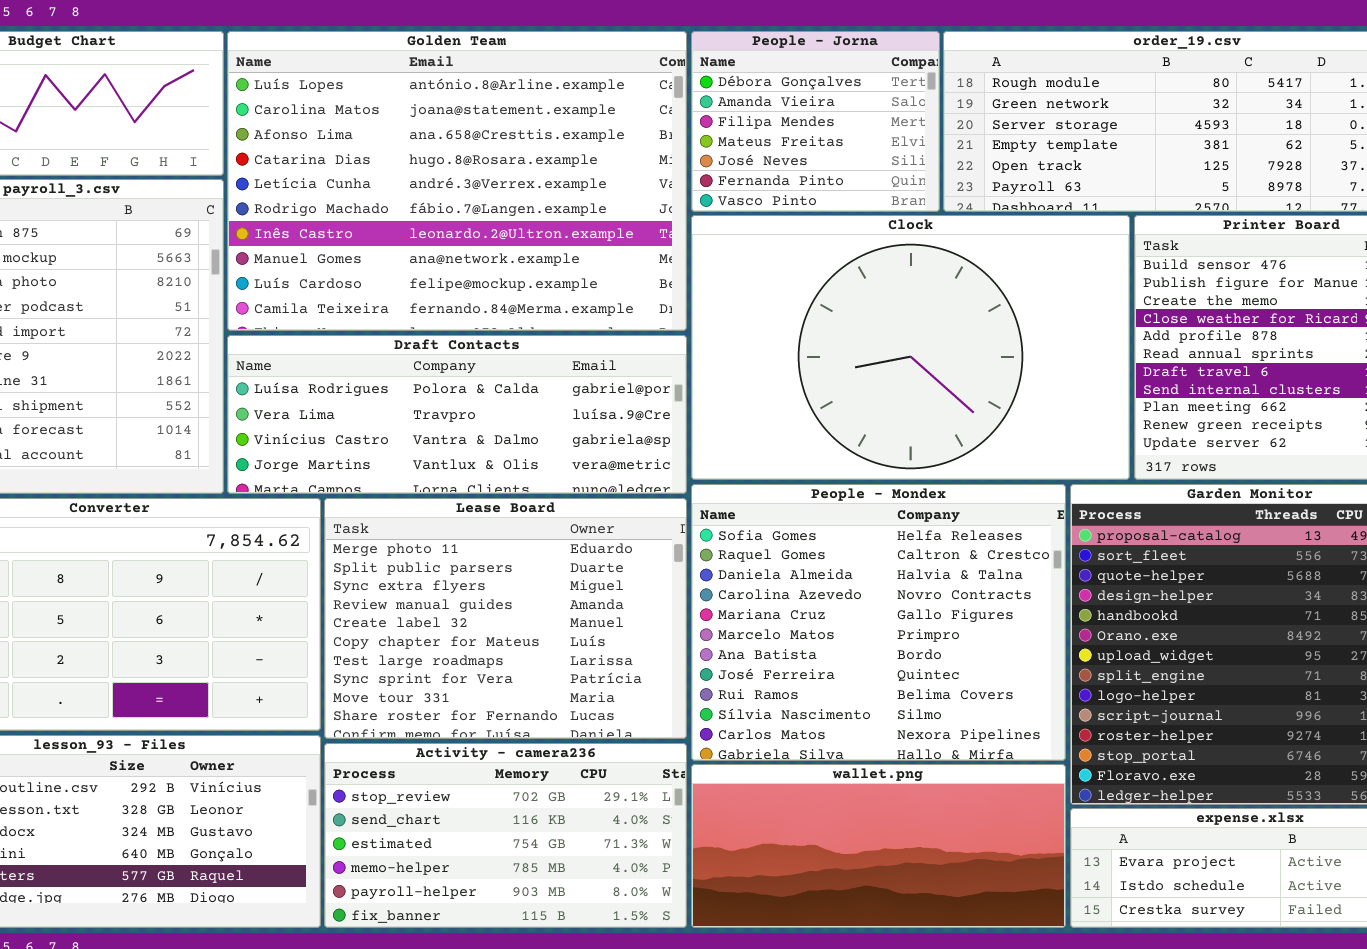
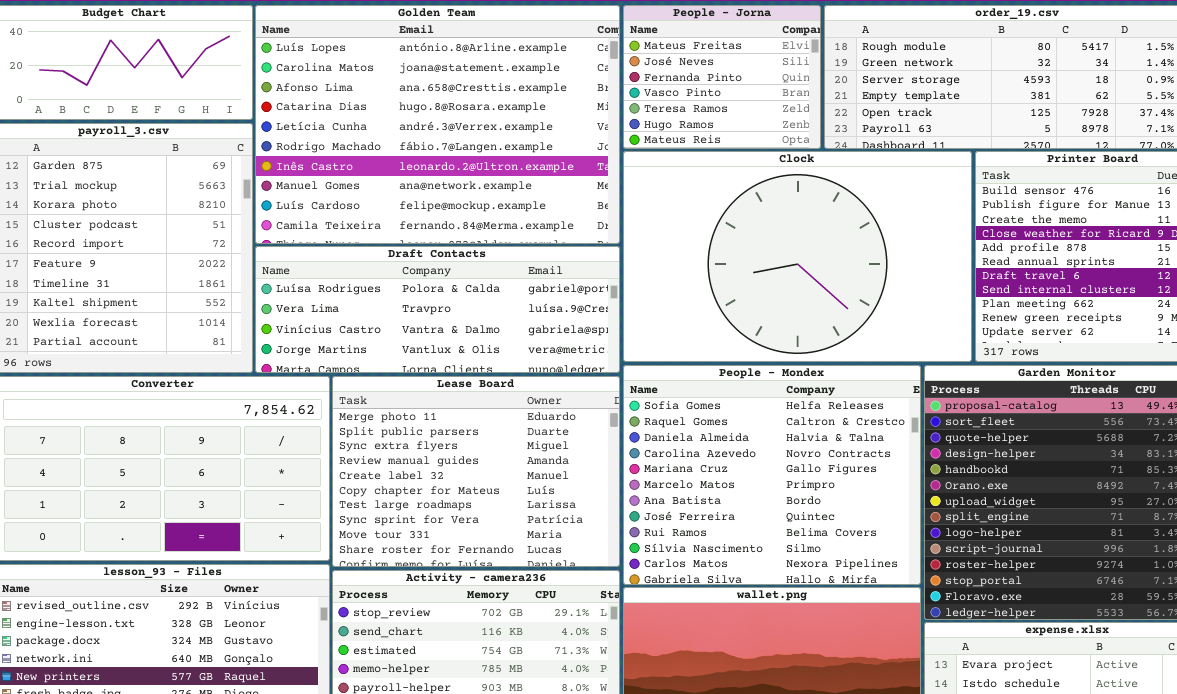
People - Jorna: [691,31,940,212] -> [623,5,821,149], scrolled down 3 rows

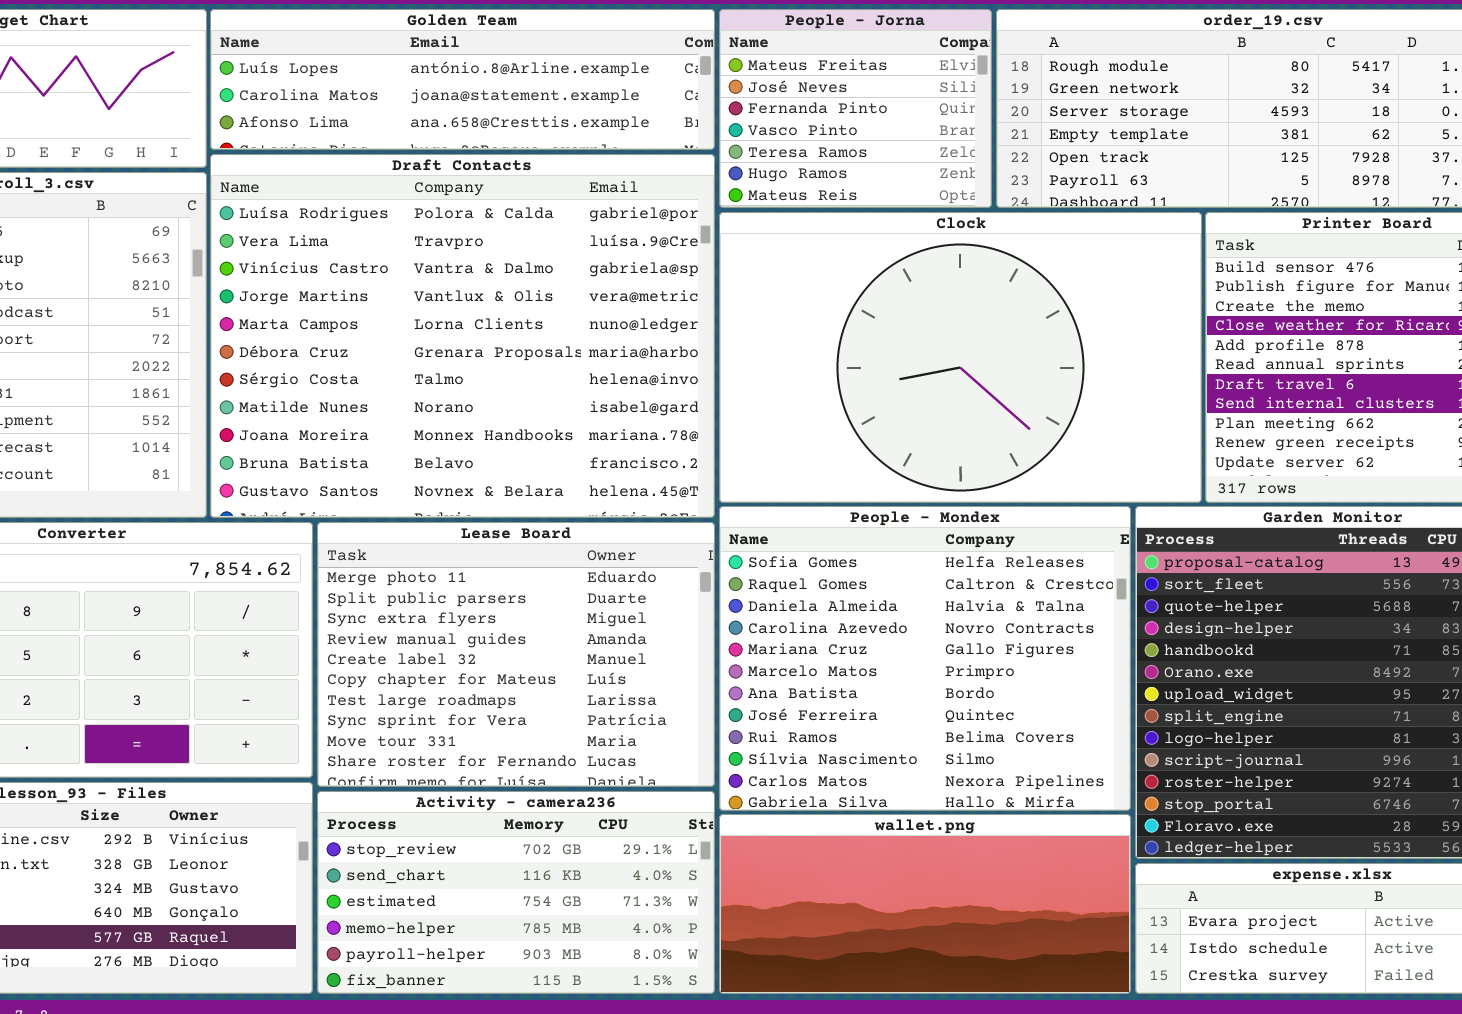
Golden Team: [255,5,620,244] -> [210,9,715,150], resized
Draft Contacts: [255,246,620,373] -> [210,154,715,518], resized

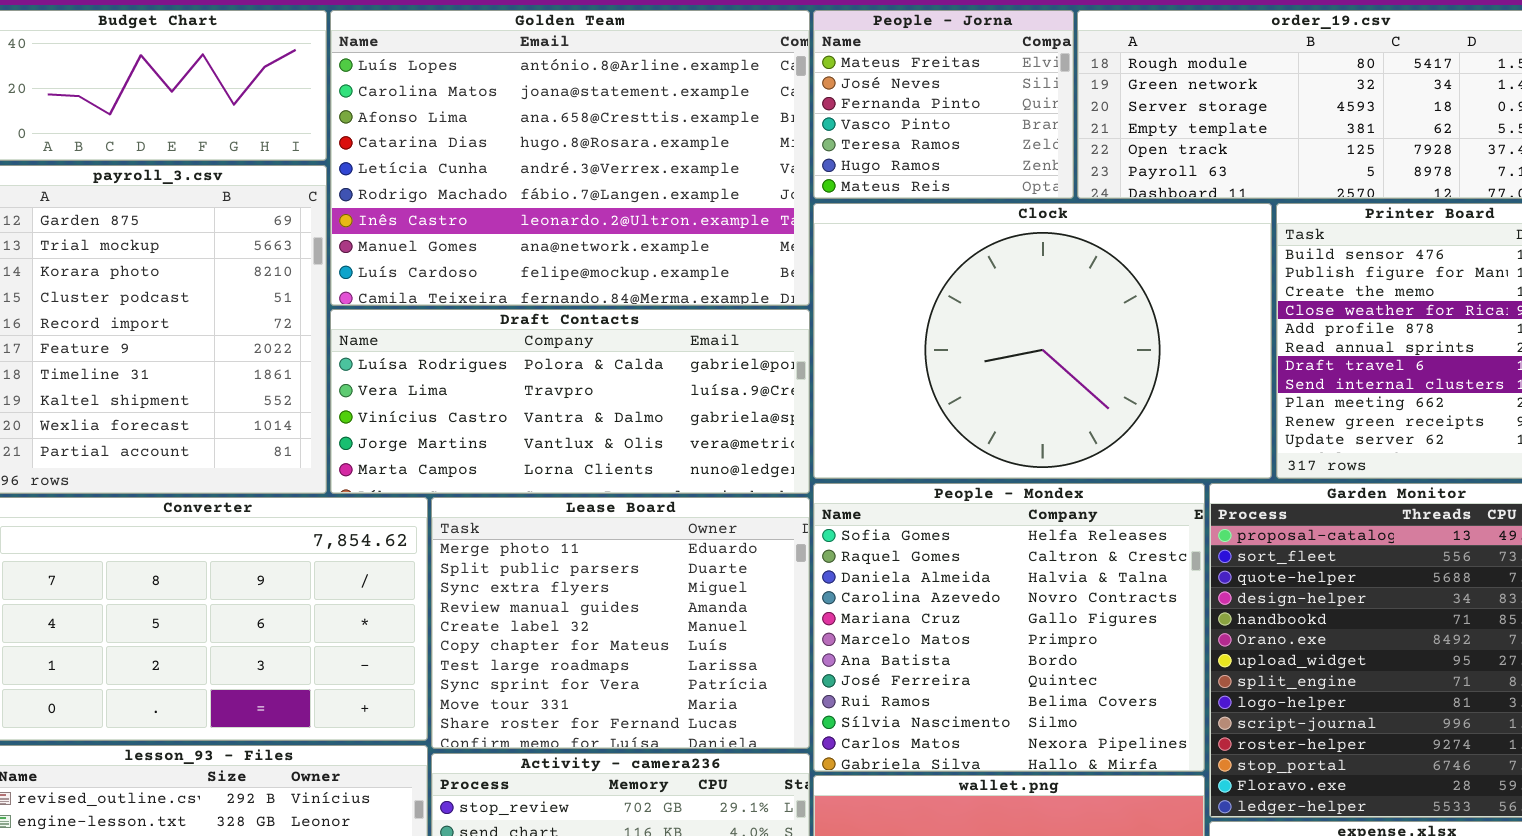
Golden Team: [210,9,715,150] -> [330,10,810,306], resized
Draft Contacts: [210,154,715,518] -> [330,309,810,494], resized

